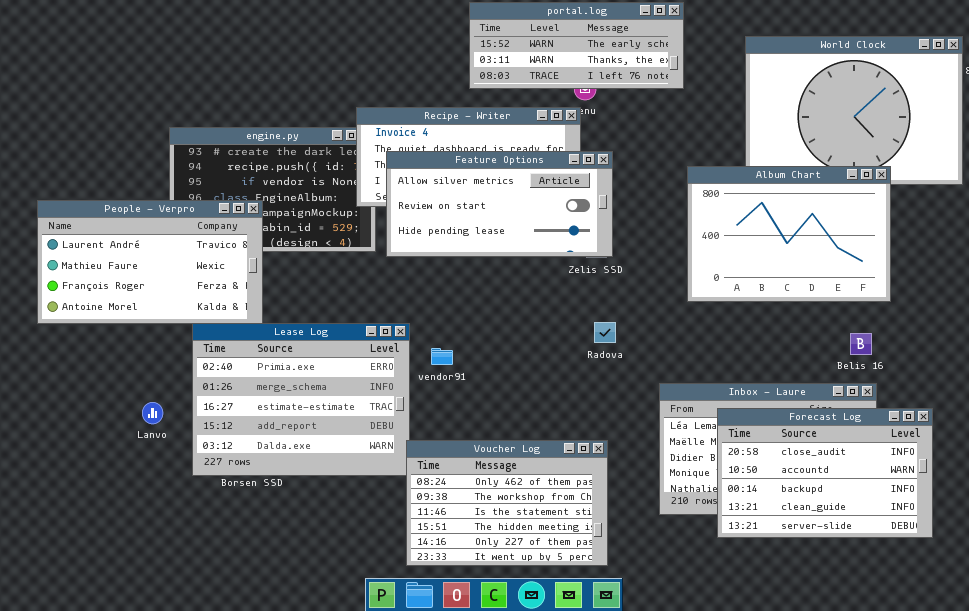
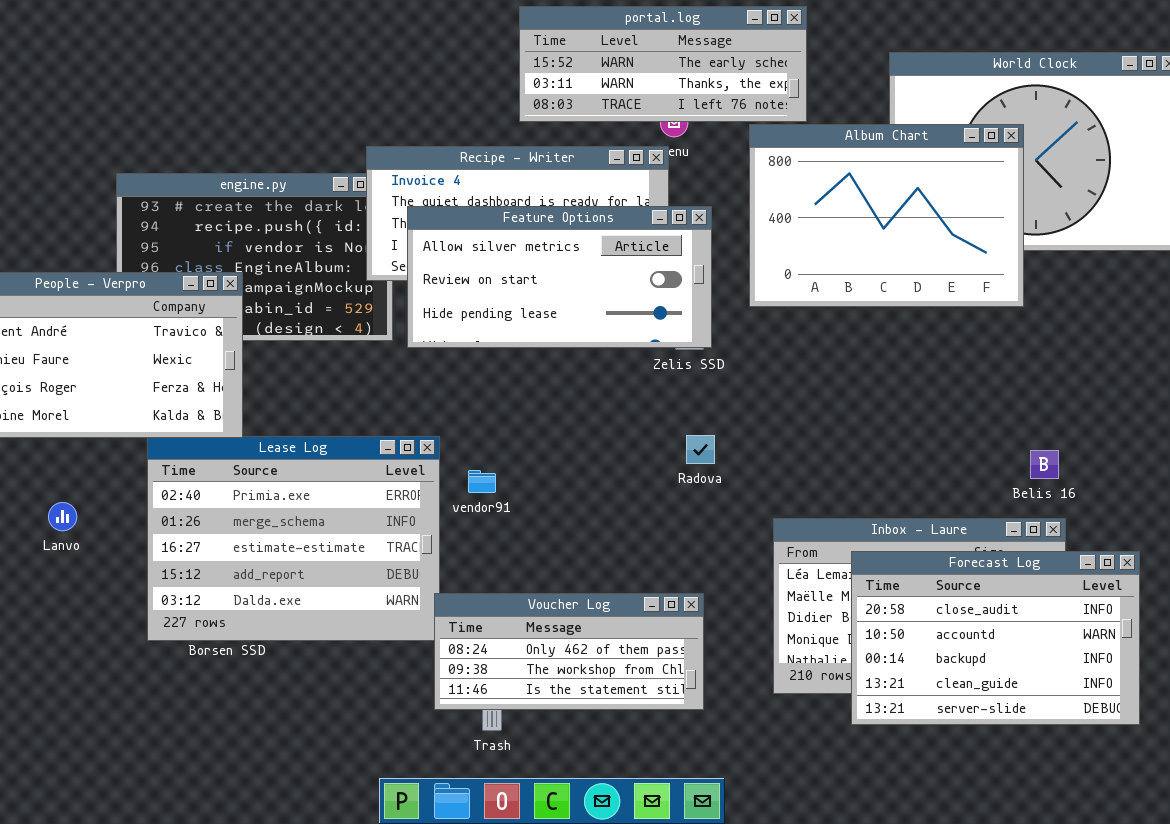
Album Chart: [687,166,891,302] -> [749,124,1024,307], moved
Lanvo: [142,402,163,424] -> [48,502,77,531], moved
Voucher Log: [406,440,608,566] -> [434,593,704,710], resized

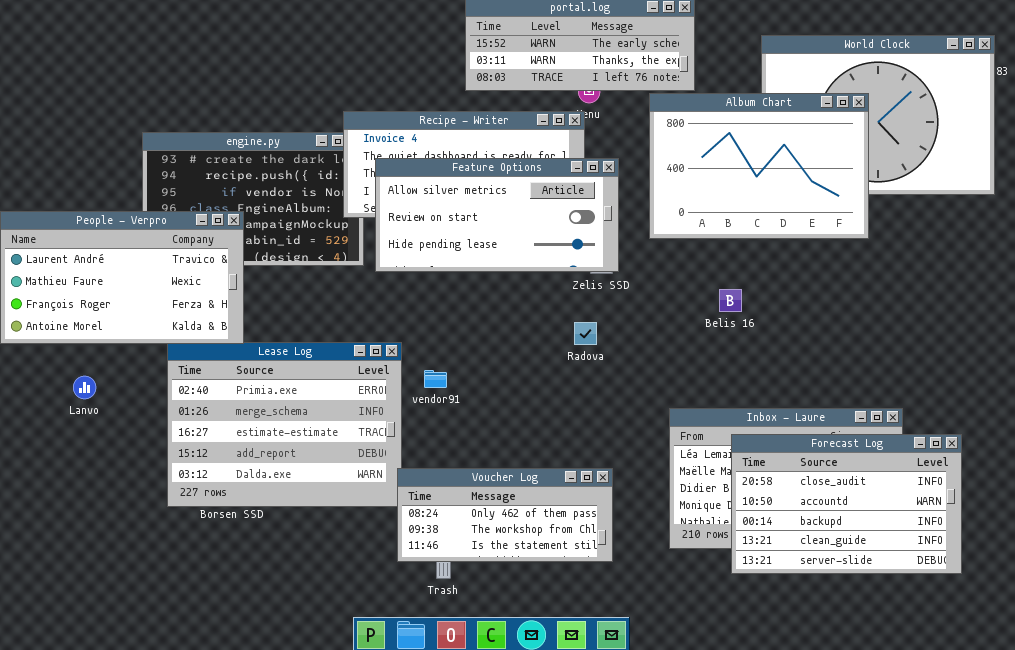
Radova: [686,435,715,464] -> [574,322,597,345], moved
Belis 16: [1030,450,1059,479] -> [719,289,742,312], moved
Lanvo: [48,502,77,531] -> [73,376,96,399], moved

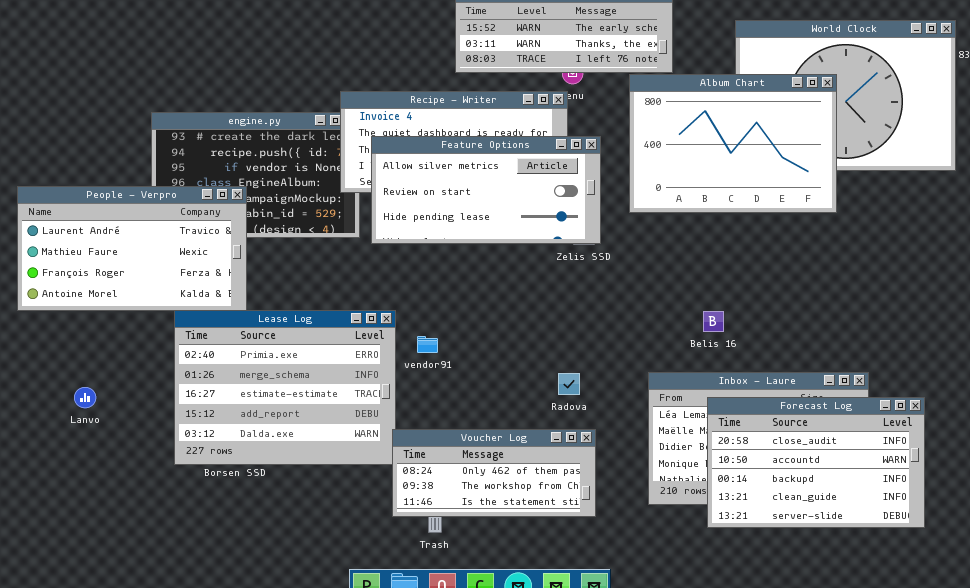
Belis 16: [719,289,742,312] -> [703,311,724,332], moved
Radova: [574,322,597,345] -> [558,373,580,395], moved
Lanvo: [73,376,96,399] -> [74,387,96,408], moved

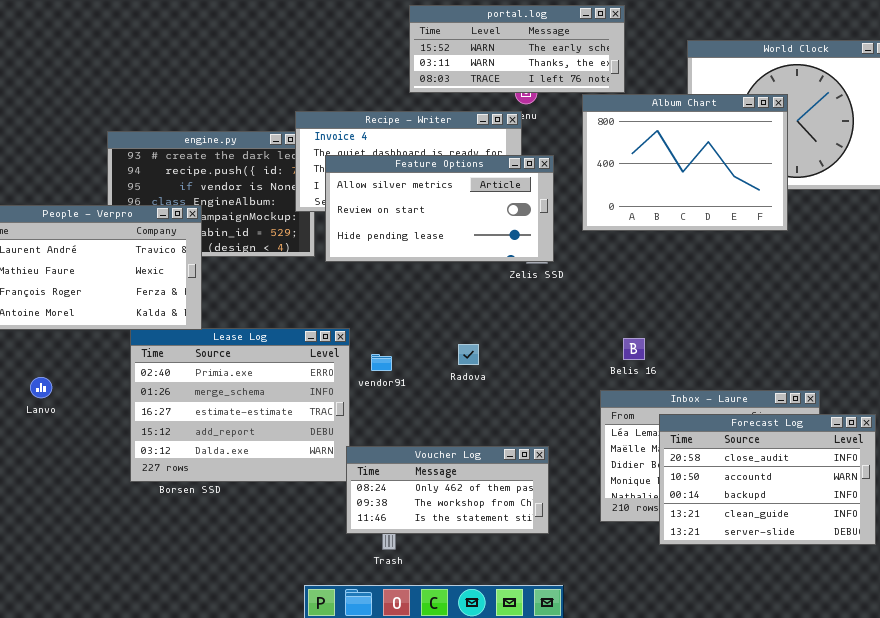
Belis 16: [703,311,724,332] -> [623,338,645,360], moved
Radova: [558,373,580,395] -> [458,344,479,365], moved
Lanvo: [74,387,96,408] -> [30,377,52,398], moved

